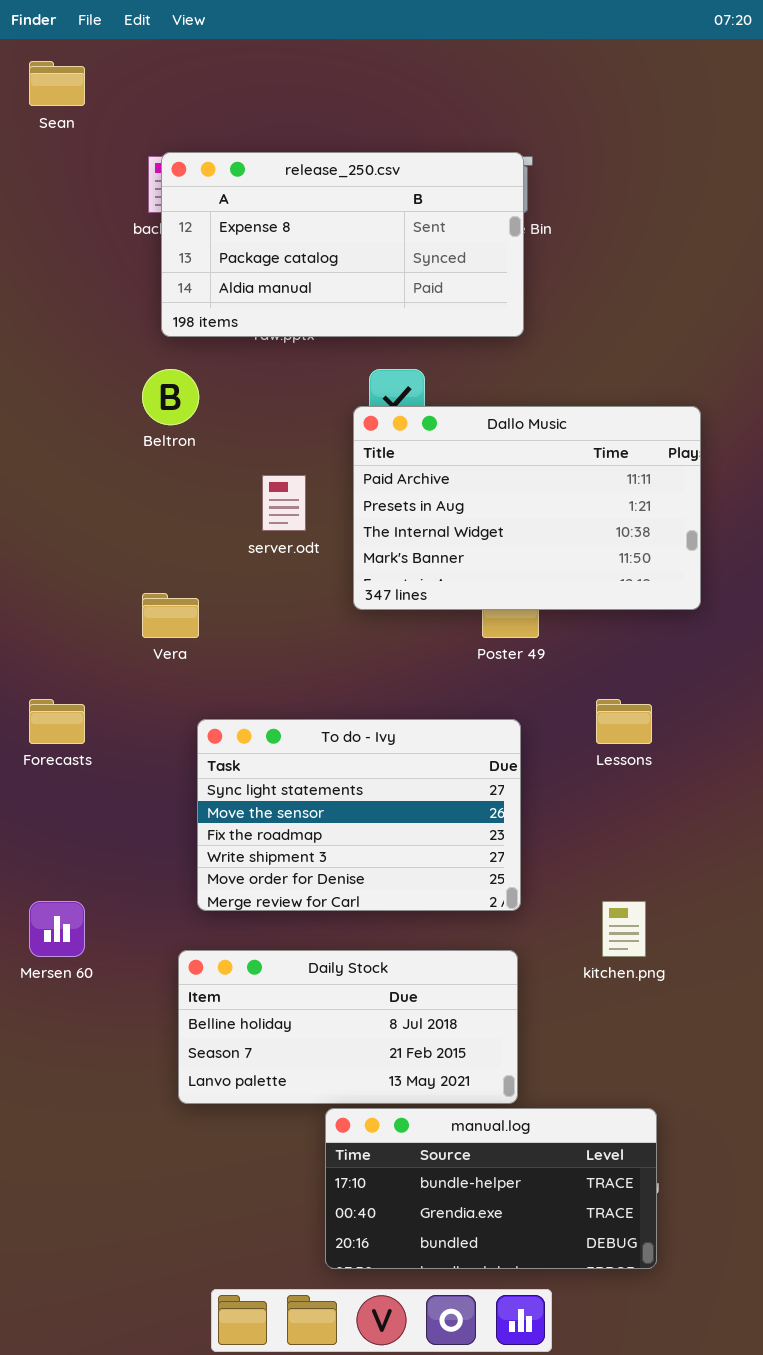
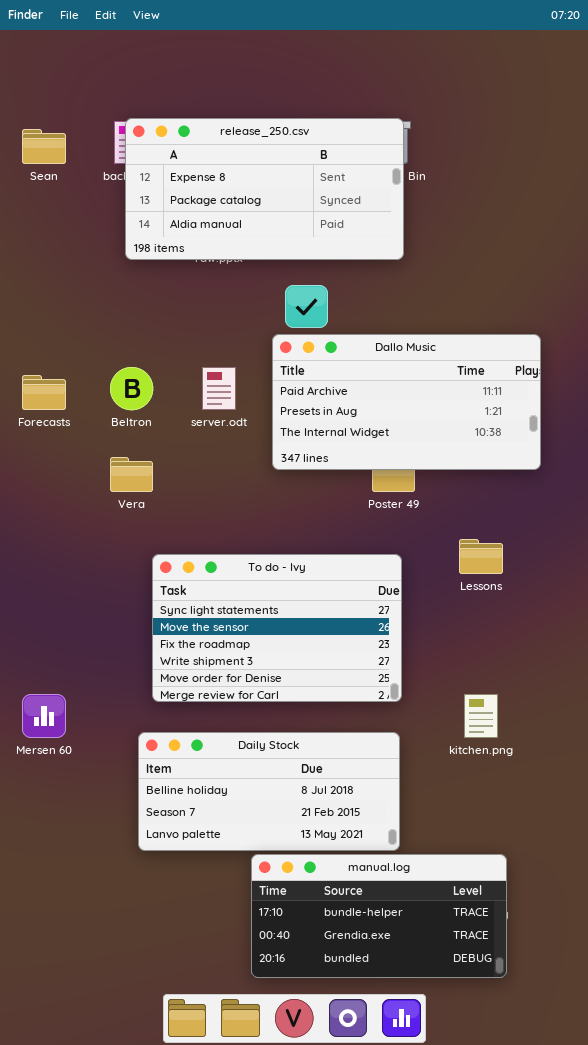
Sean: [29,61,85,106] -> [22,129,66,164], moved
Beltron: [142,369,199,425] -> [110,367,153,410], moved
Dallo Music: [353,406,701,610] -> [272,334,541,470], resized
Forecasts: [29,699,85,744] -> [22,375,66,410], moved

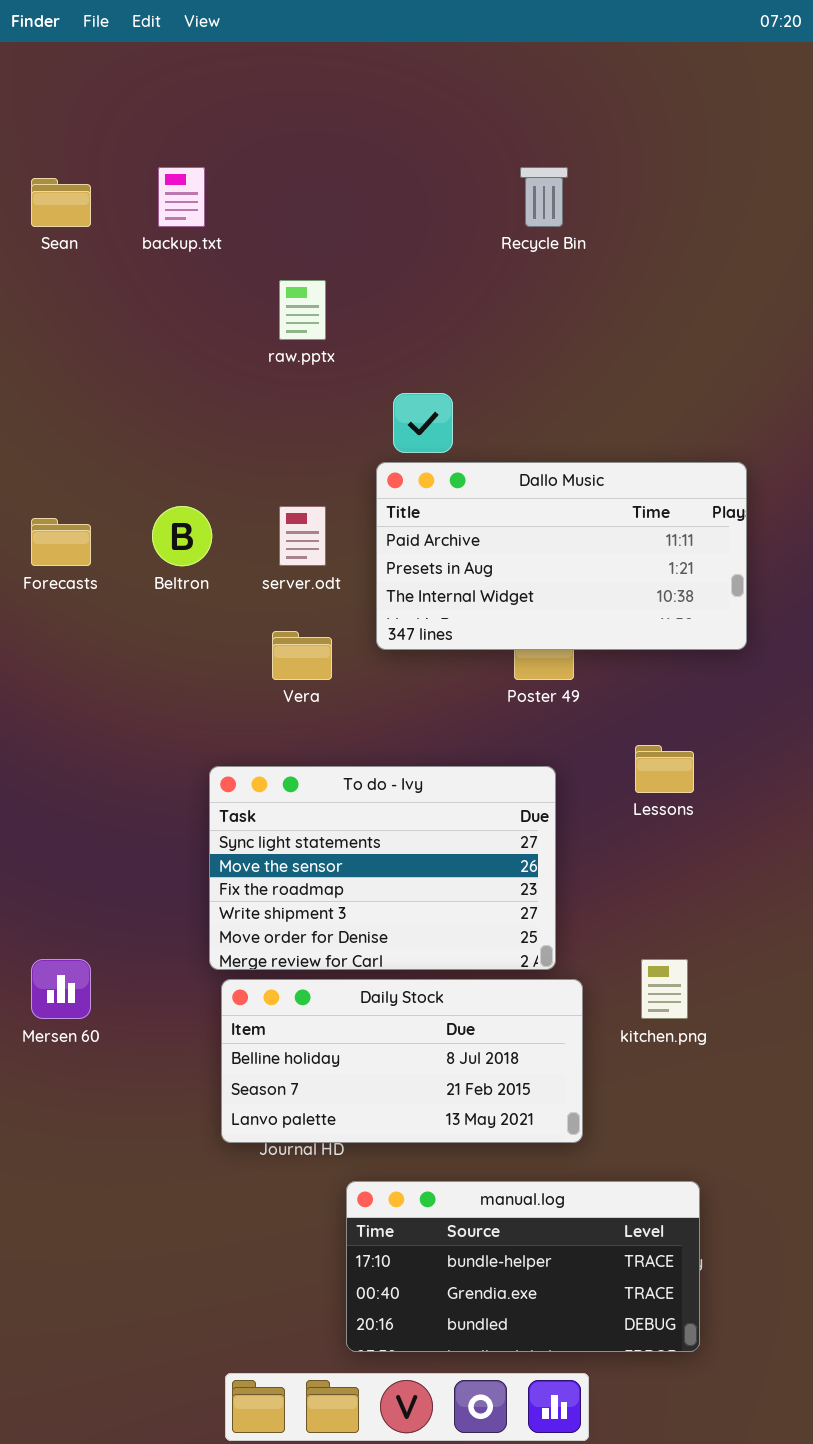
release_250.csv: [125,118,404,260] -> none, closed
Vera: [110,457,153,492] -> [272,631,332,680], moved
Daily Stock: [138,732,400,851] -> [221,979,583,1143], moved

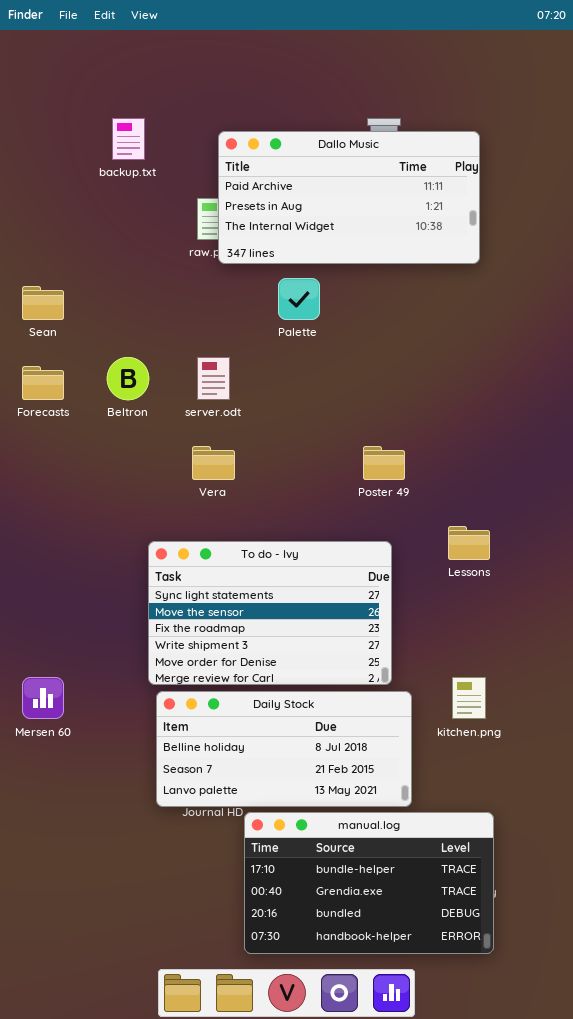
Sean: [31,178,91,227] -> [22,286,64,320], moved
Dallo Music: [376,462,747,650] -> [218,131,480,264], moved
manual.log: [346,1181,700,1352] -> [244,812,494,954], resized

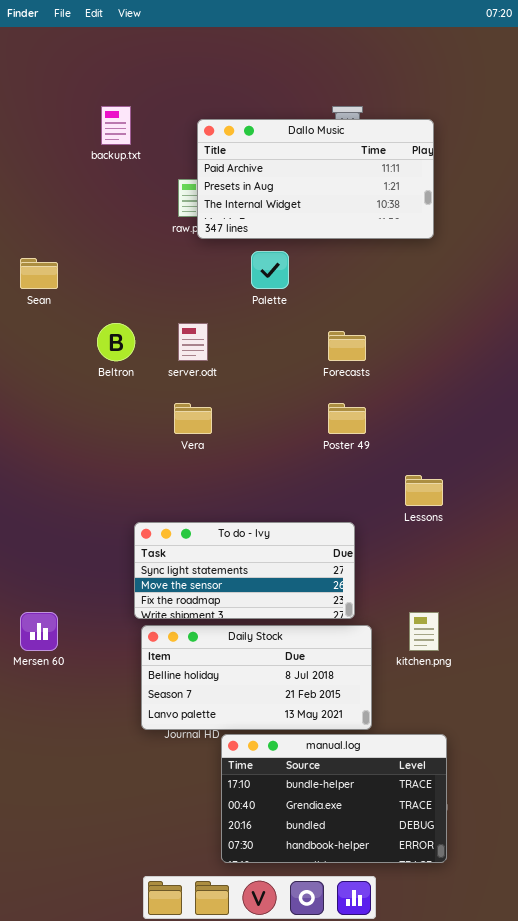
Forecasts: [22,366,64,400] -> [328,331,366,361], moved
To do - Ivy: [148,541,392,685] -> [134,522,355,619], resized

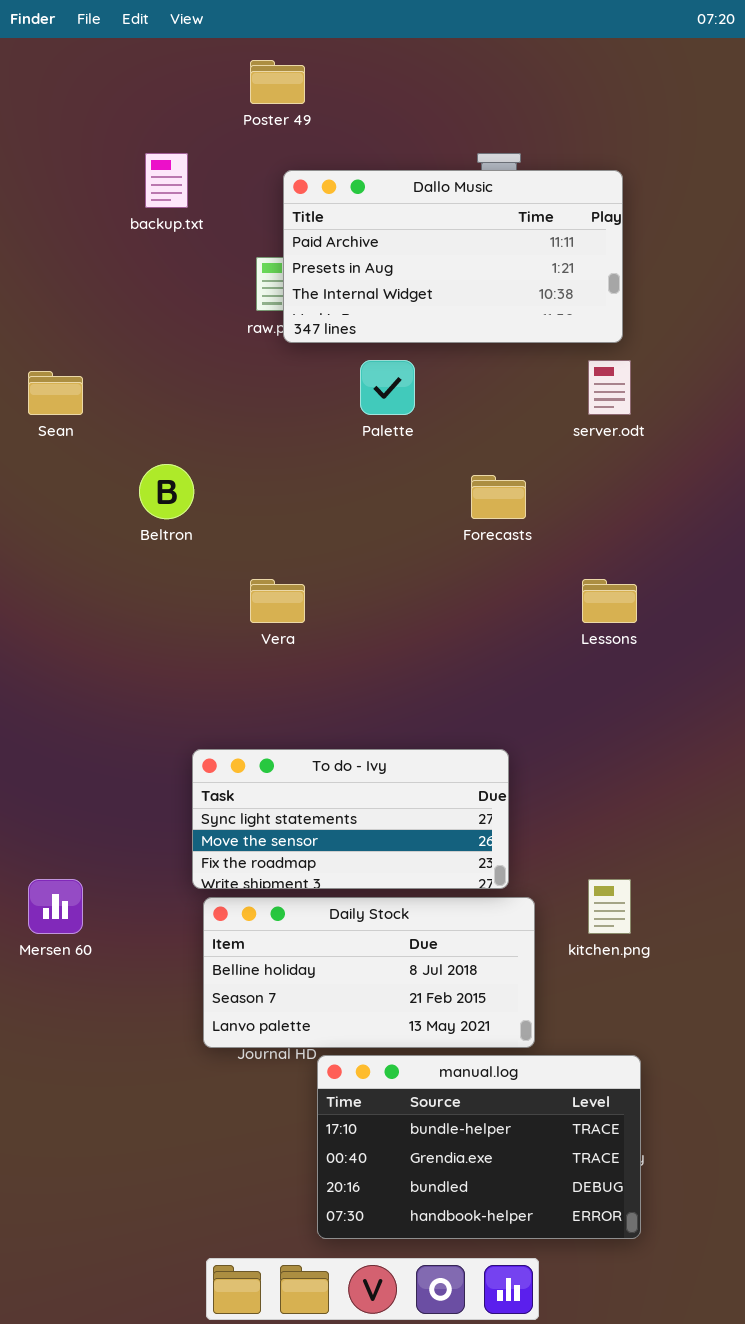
server.odt: [178,323,208,361] -> [588,360,631,415], moved
Poster 49: [328,403,366,434] -> [250,60,305,104], moved
Lessons: [405,475,443,506] -> [582,579,637,623], moved

